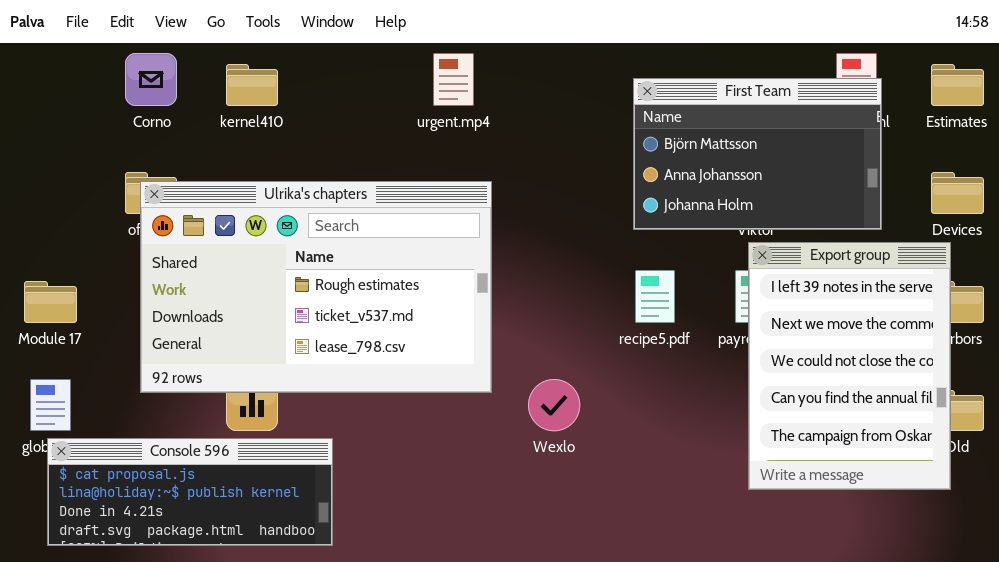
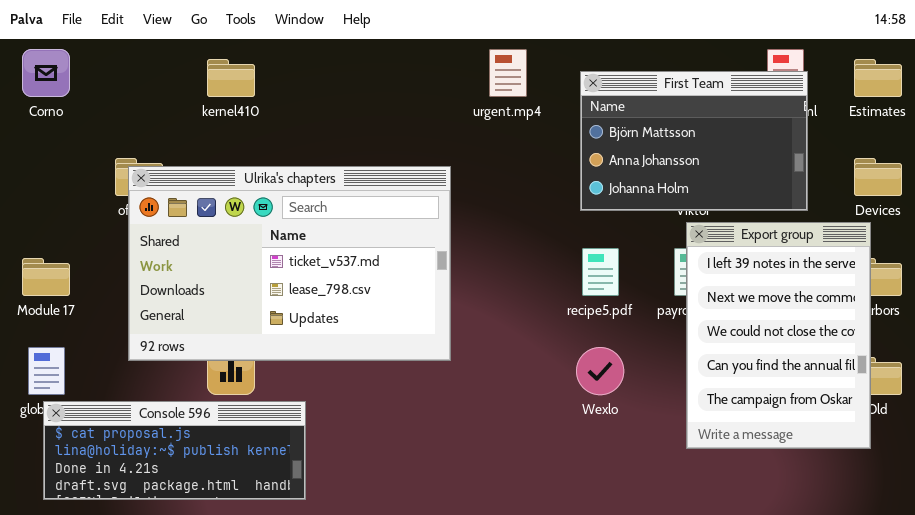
Corno: [125,53,177,106] -> [22,49,70,97], moved
urgent.mp4: [433,53,474,106] -> [489,49,527,97], moved
Ulrika's chapters: [140,181,492,393] -> [128,166,451,361], scrolled down 1 row
Wexlo: [528,379,580,431] -> [576,347,624,395], moved

